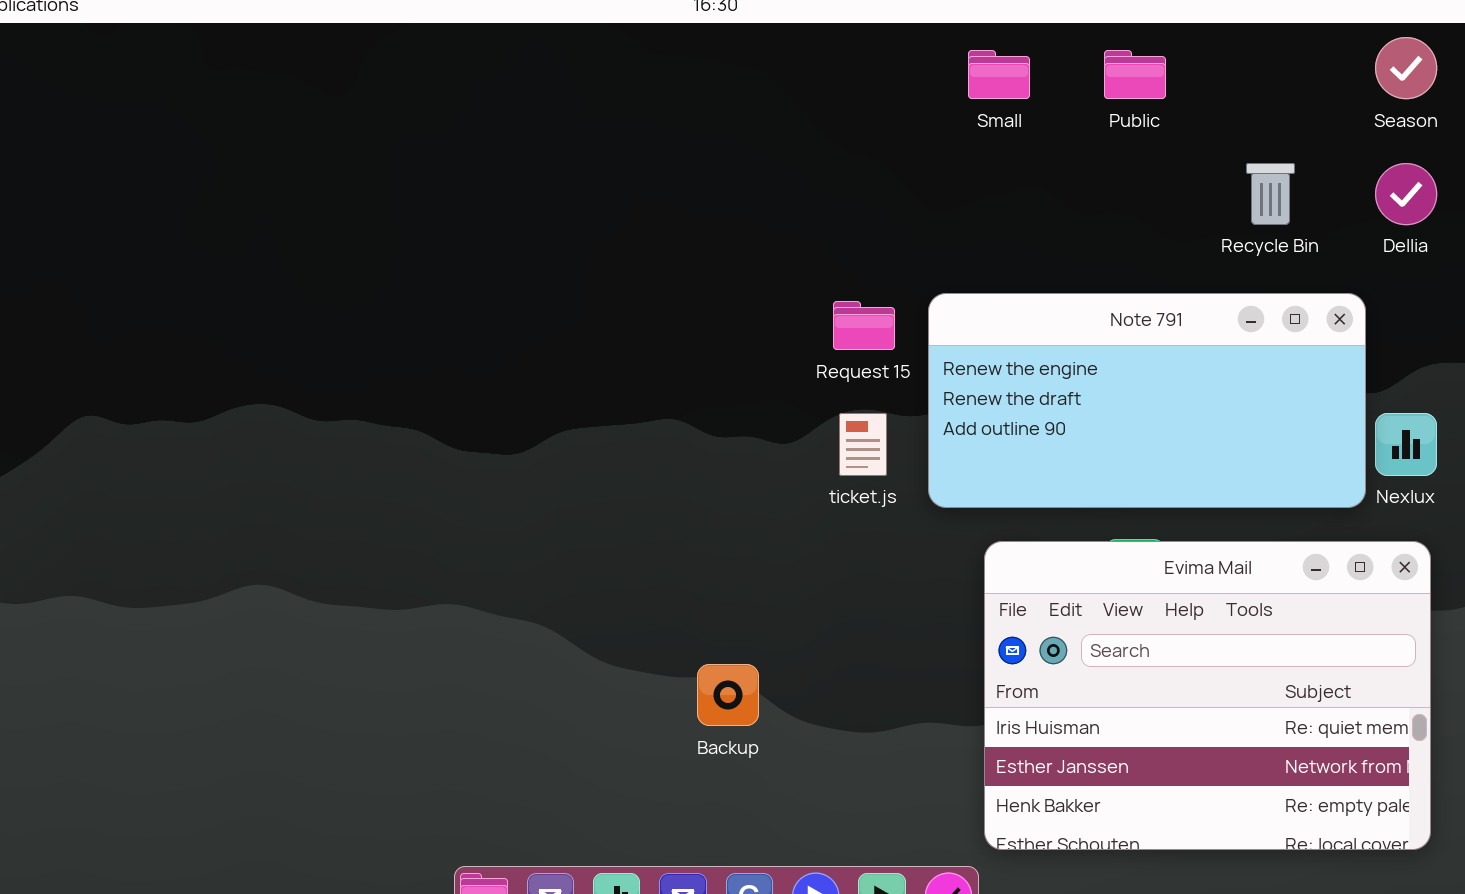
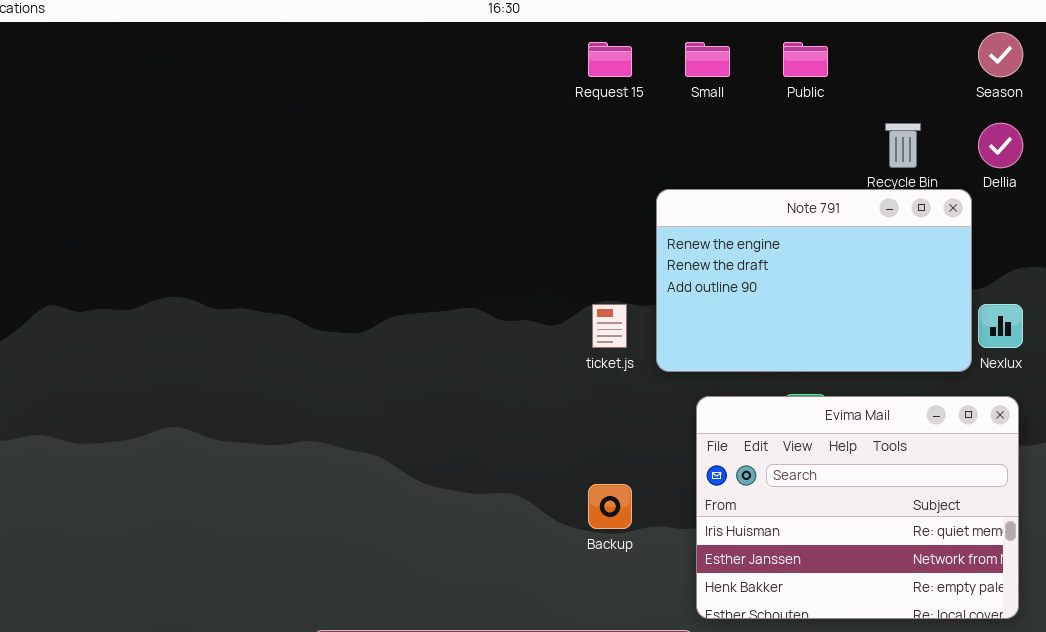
Note 791: [928,293,1366,508] -> [656,189,972,372], resized
Request 15: [833,301,895,350] -> [588,42,632,77], moved
Backup: [697,664,759,726] -> [588,484,632,529], moved

